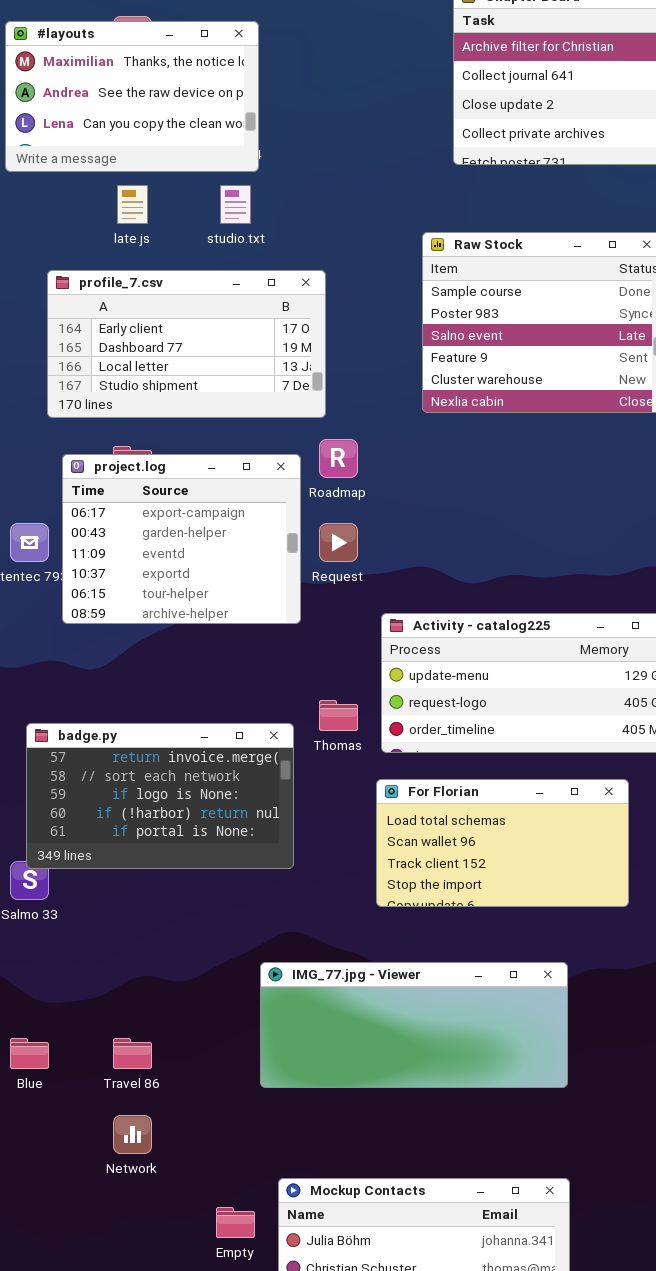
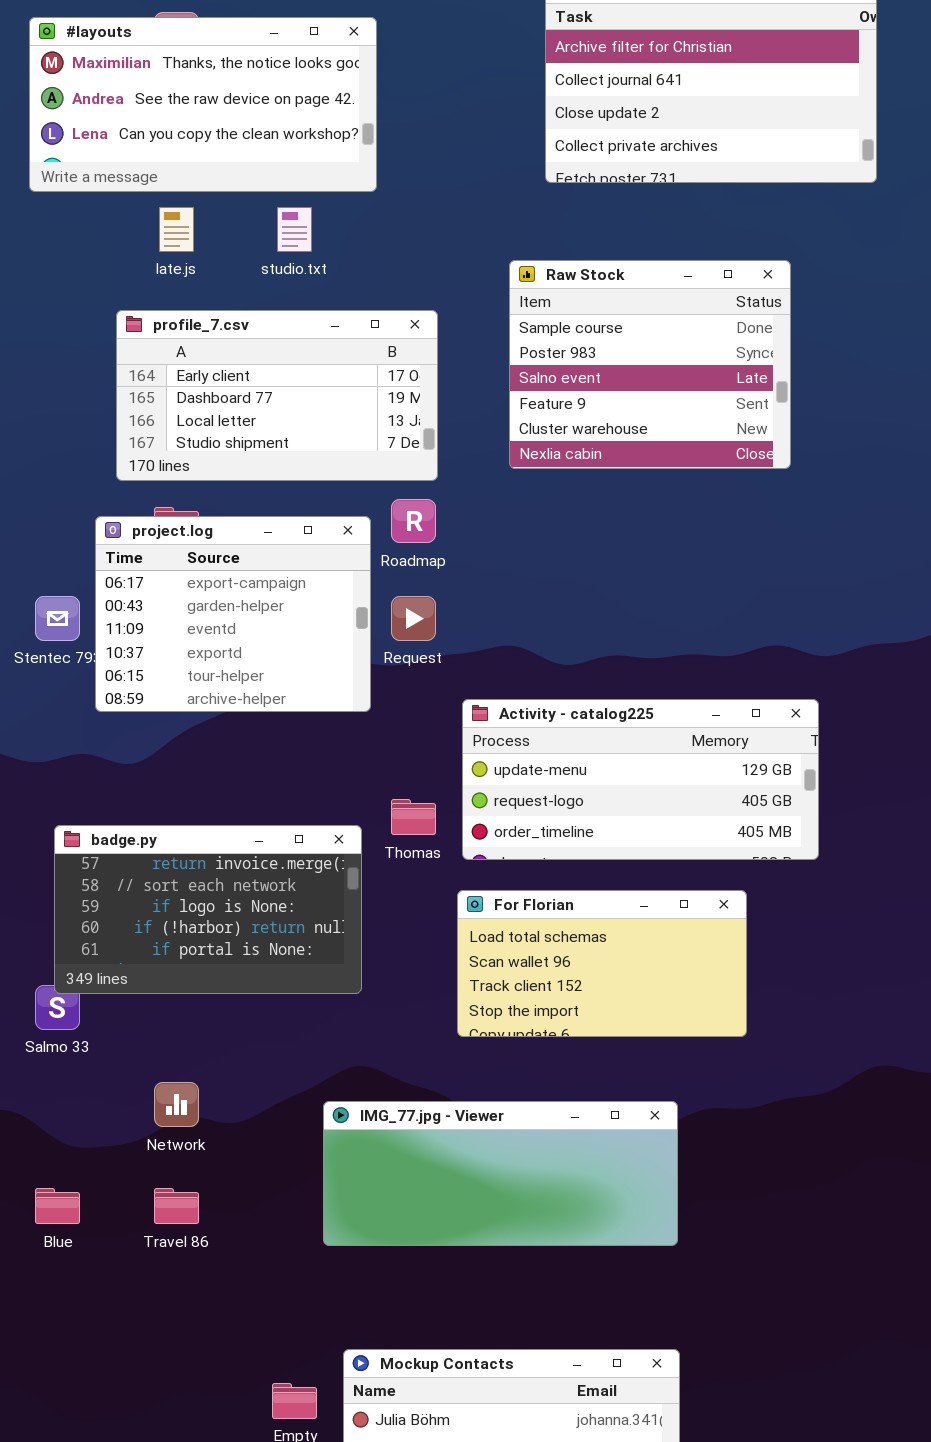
#layouts: [5,21,259,172] -> [29,17,377,192], resized
profile_7.csv: [47,270,326,418] -> [116,310,438,481], moved
Network: [113,1115,152,1154] -> [154,1082,199,1127], moved

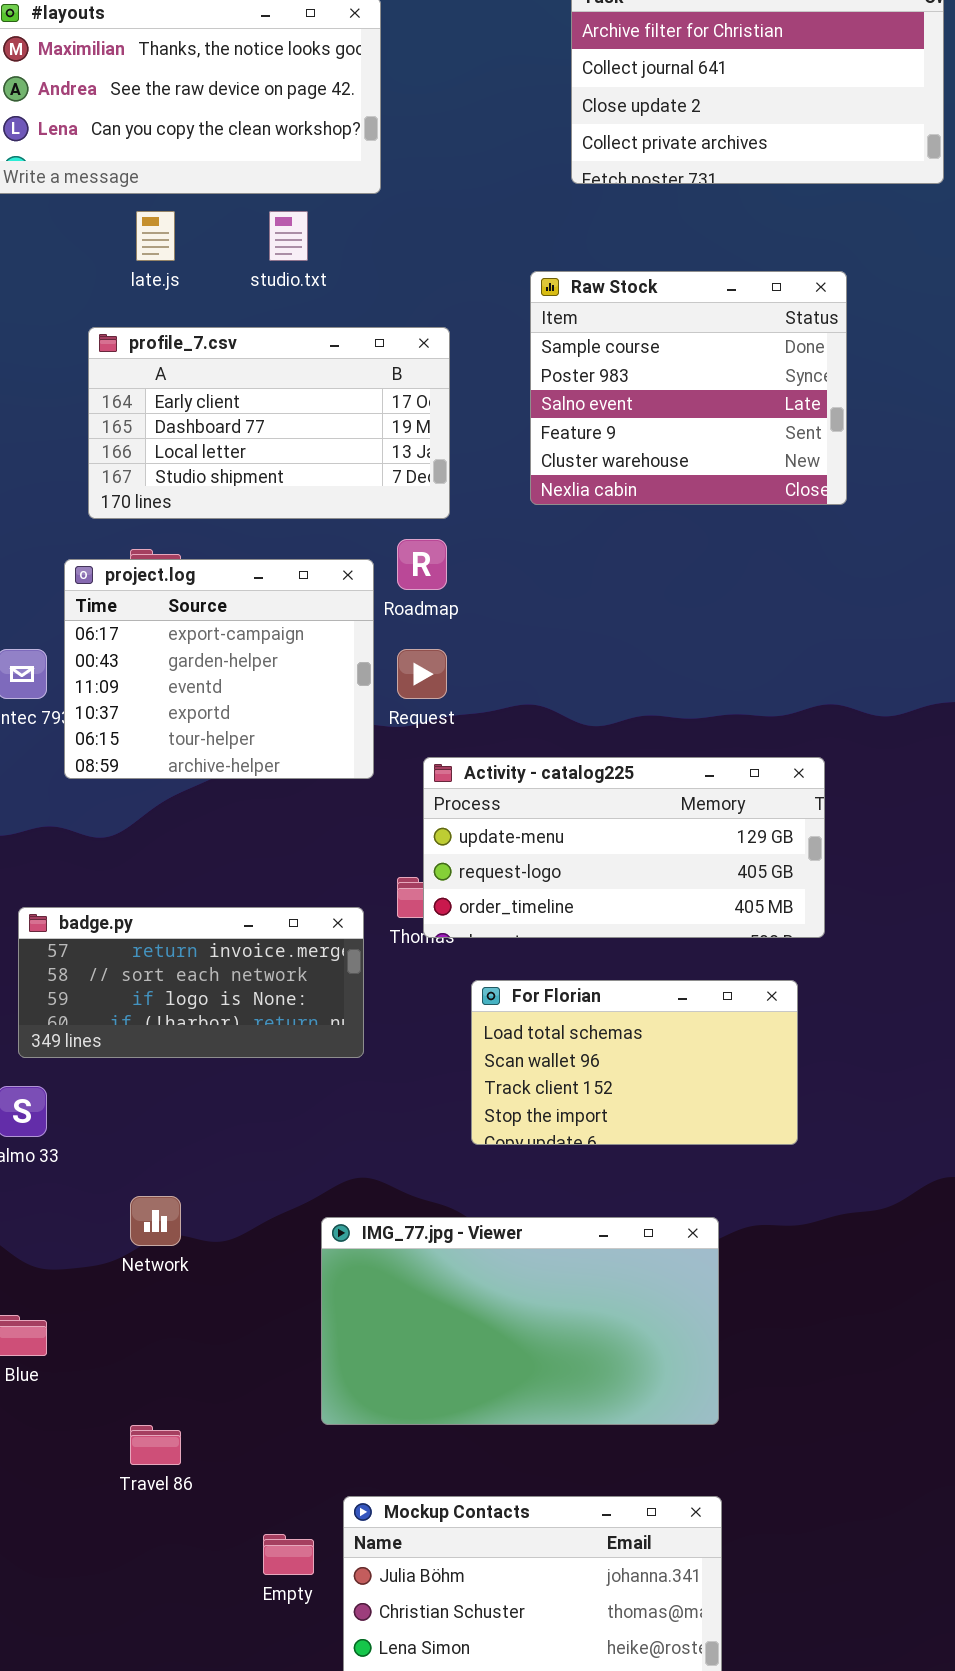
Activity - catalog225: [462,699,819,860] -> [423,757,825,938], moved
badge.py: [54,825,362,994] -> [18,907,364,1058], resized
IMG_77.jpg - Viewer: [323,1101,678,1246] -> [321,1217,719,1425], resized
Travel 86: [154,1188,199,1224] -> [130,1425,181,1465], moved

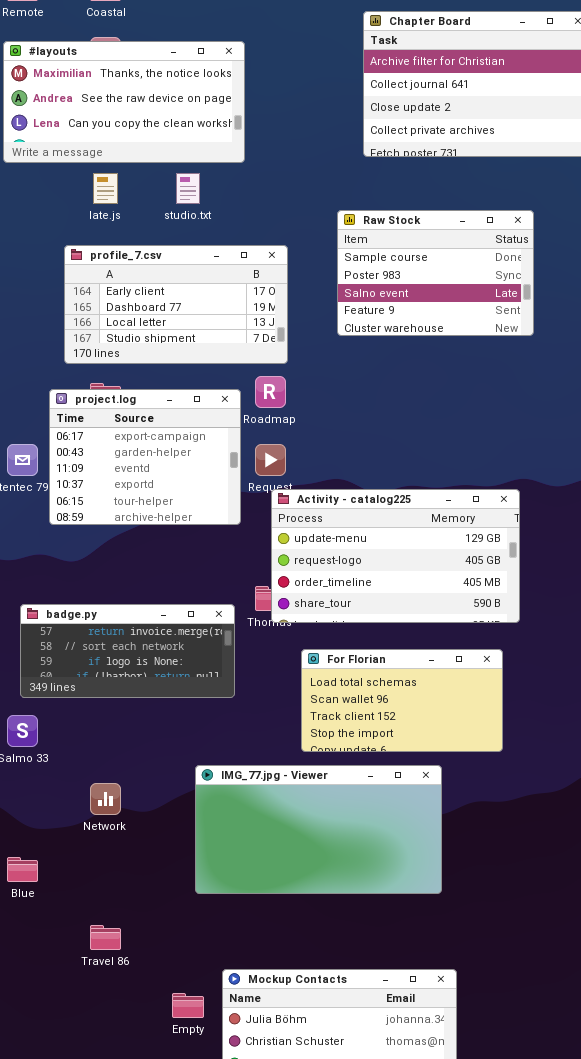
Raw Stock: [530,271,847,505] -> [337,210,534,336], resized
Activity - catalog225: [423,757,825,938] -> [271,489,520,623], resized
IMG_77.jpg - Viewer: [321,1217,719,1425] -> [195,765,442,894], moved

